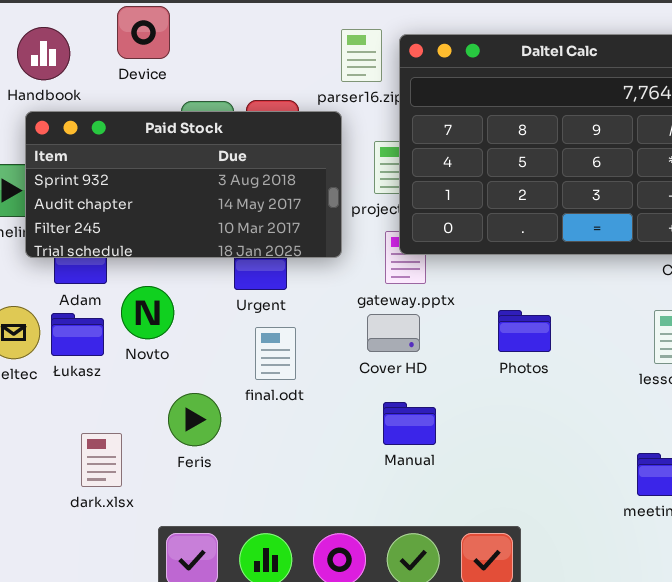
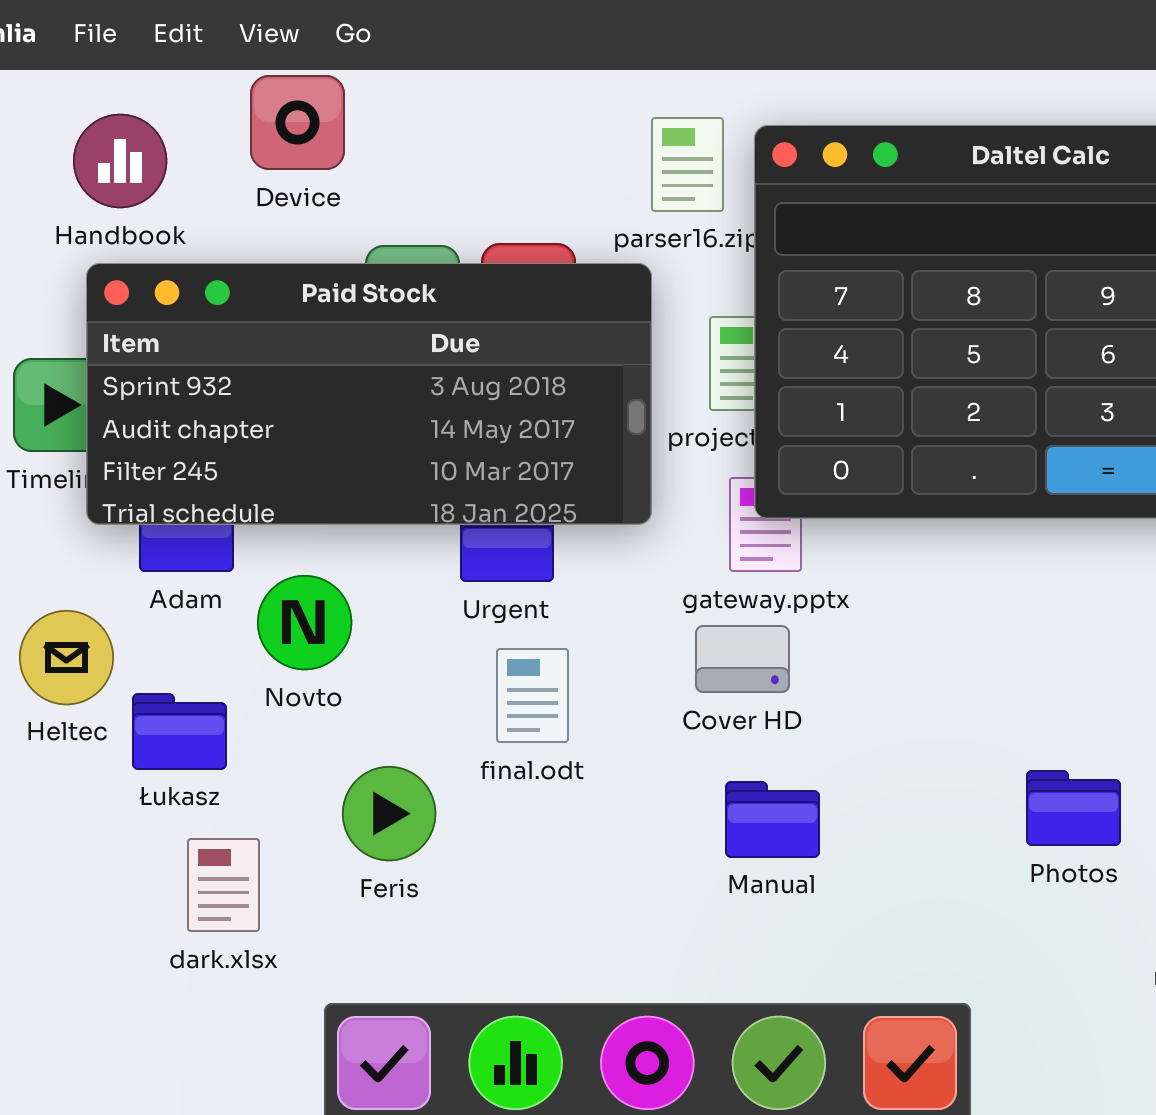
Photos: [498,310,551,352] -> [1026,770,1121,846], moved
Łukasz: [51,313,104,356] -> [132,693,227,770], moved

